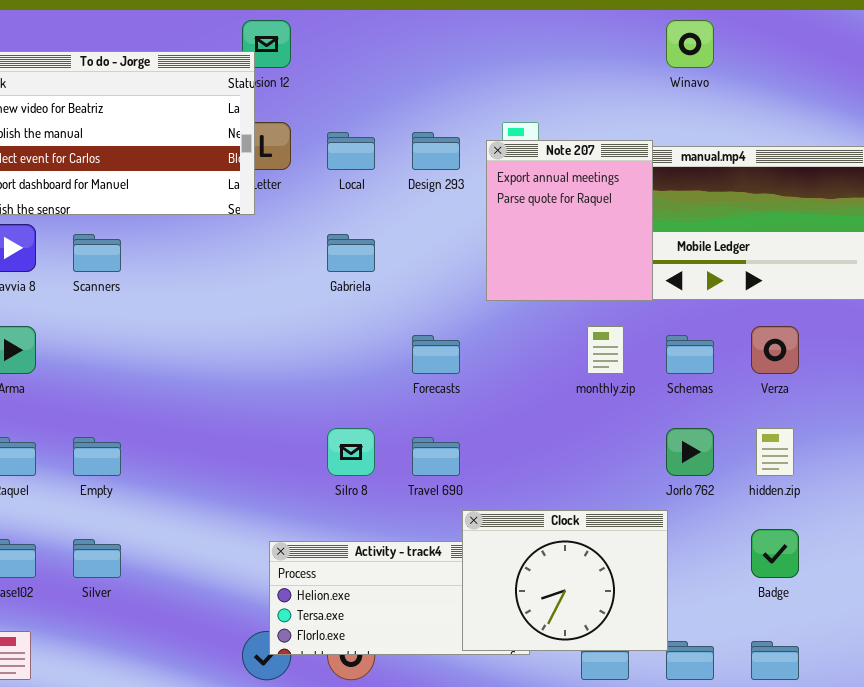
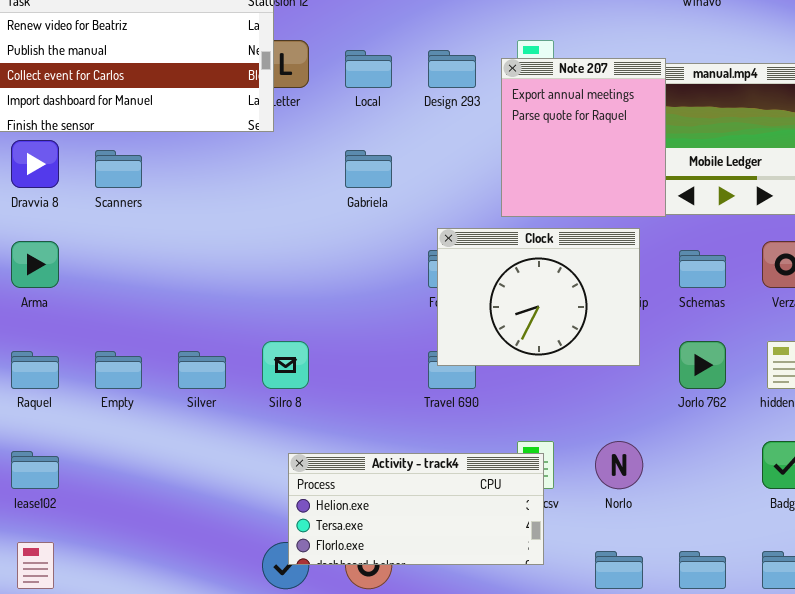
Silro 8: [327,428,375,476] -> [262,341,309,389], moved
Clock: [462,510,668,651] -> [437,228,640,366], moved
Silver: [73,539,121,578] -> [178,351,226,389], moved

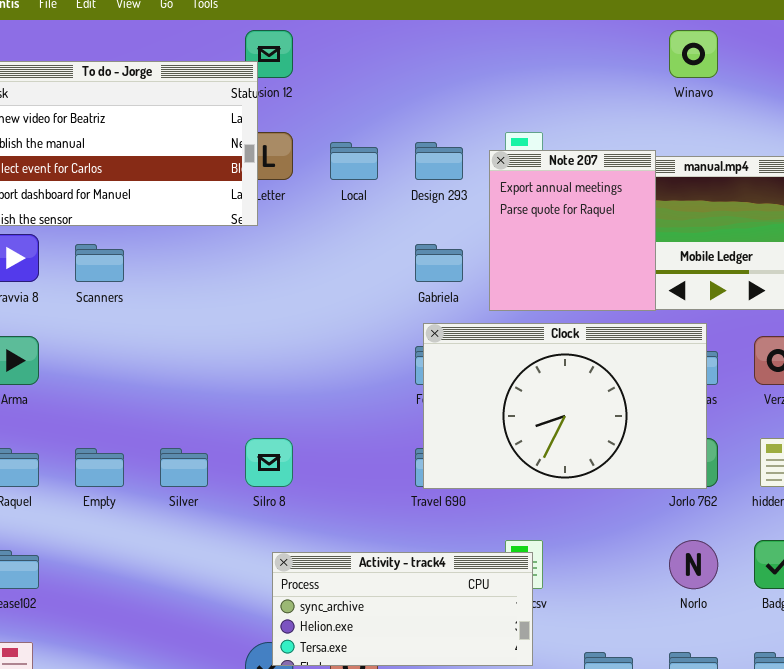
Gabriela: [345,150,392,188] -> [415,244,463,282], moved
Clock: [437,228,640,366] -> [423,323,707,489], resized
Norlo: [595,441,643,489] -> [669,540,718,589], moved
Activity - track4: [288,453,544,565] -> [272,552,533,666], scrolled up 1 row

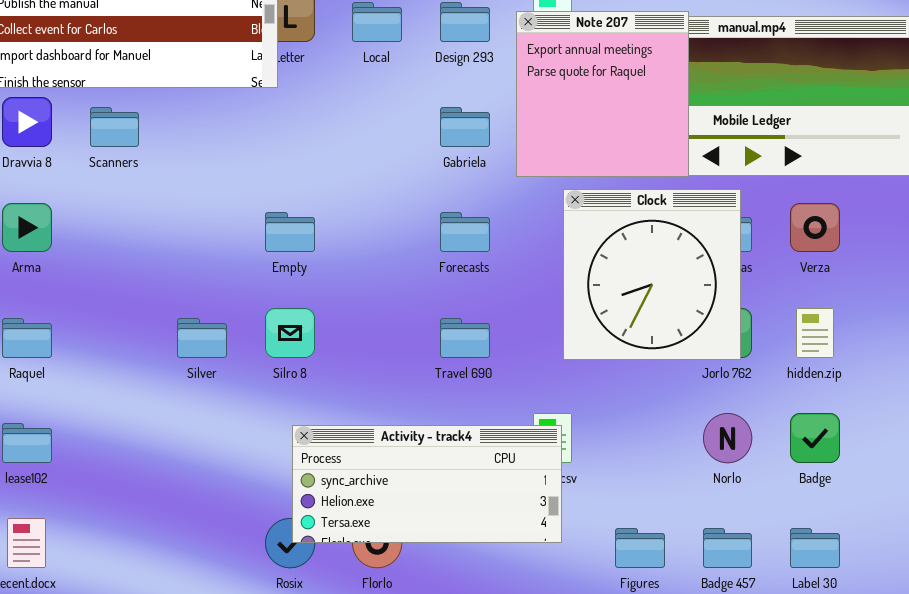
Clock: [423,323,707,489] -> [563,189,741,360], resized
Empty: [75,448,124,487] -> [265,212,315,252], moved

